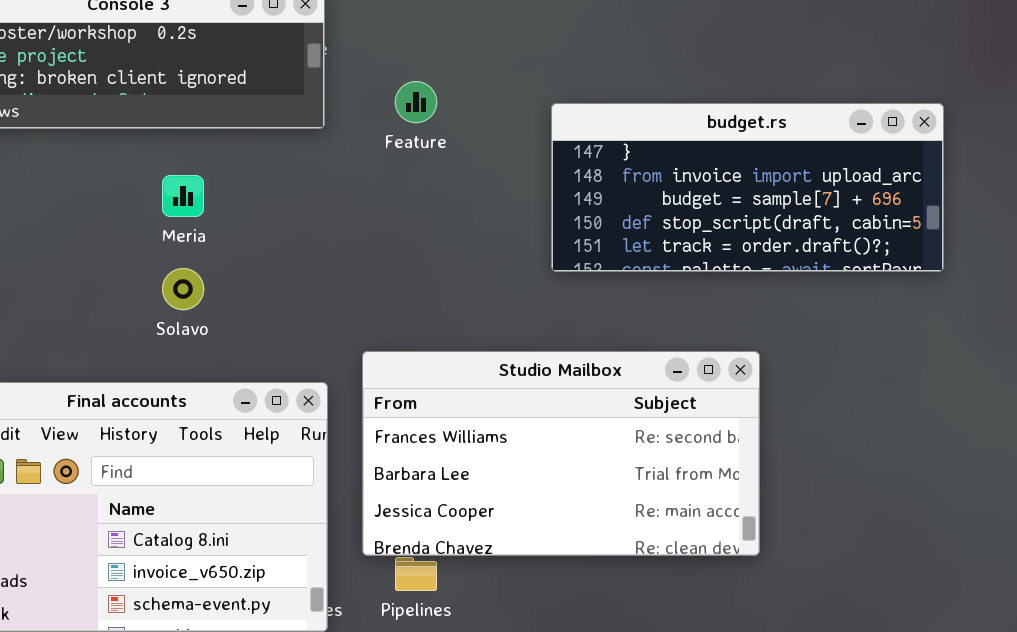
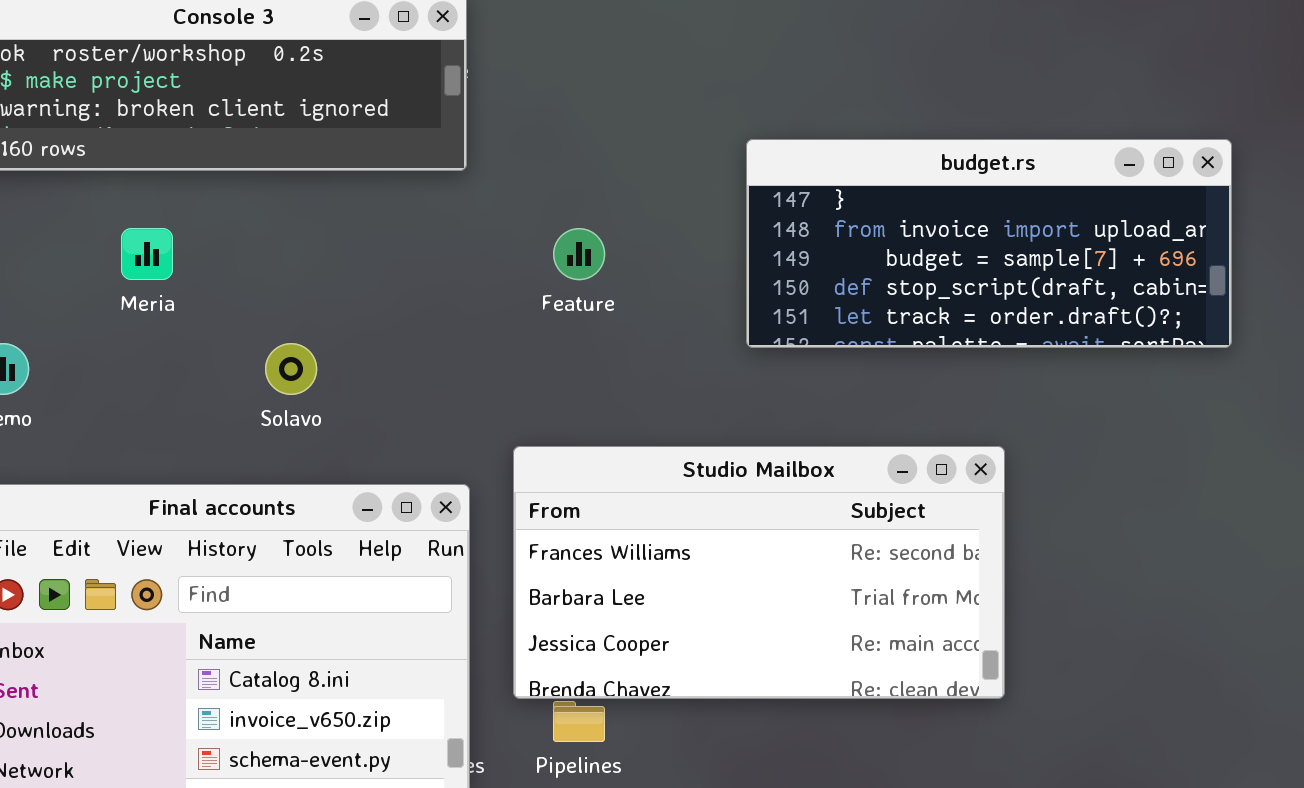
Feature: [395,81,437,123] -> [553,228,605,280], moved
Meria: [162,175,204,217] -> [121,228,173,280], moved

